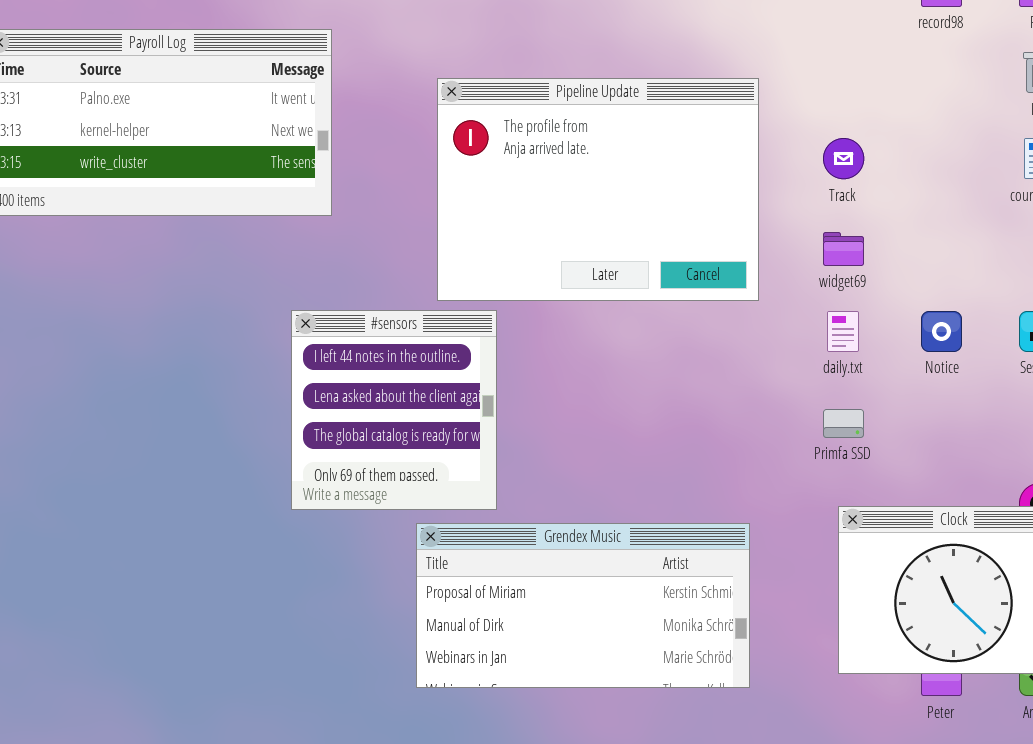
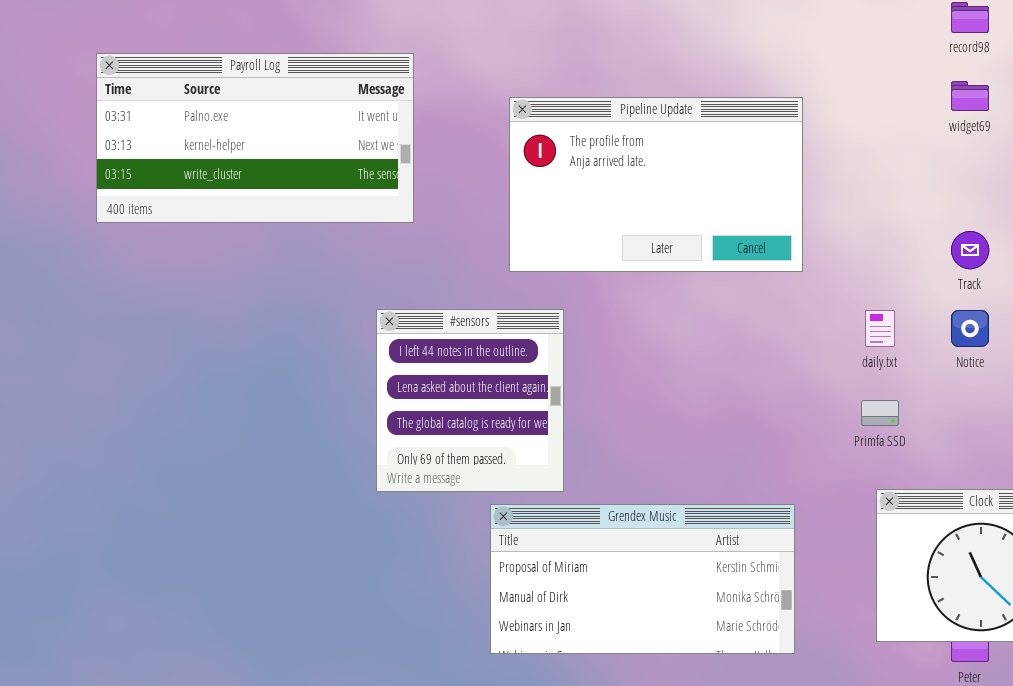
Pipeline Update: [437,78,759,301] -> [509,97,803,272], resized
Track: [823,138,864,179] -> [951,231,989,269], moved
widget69: [823,232,864,266] -> [951,81,989,111], moved

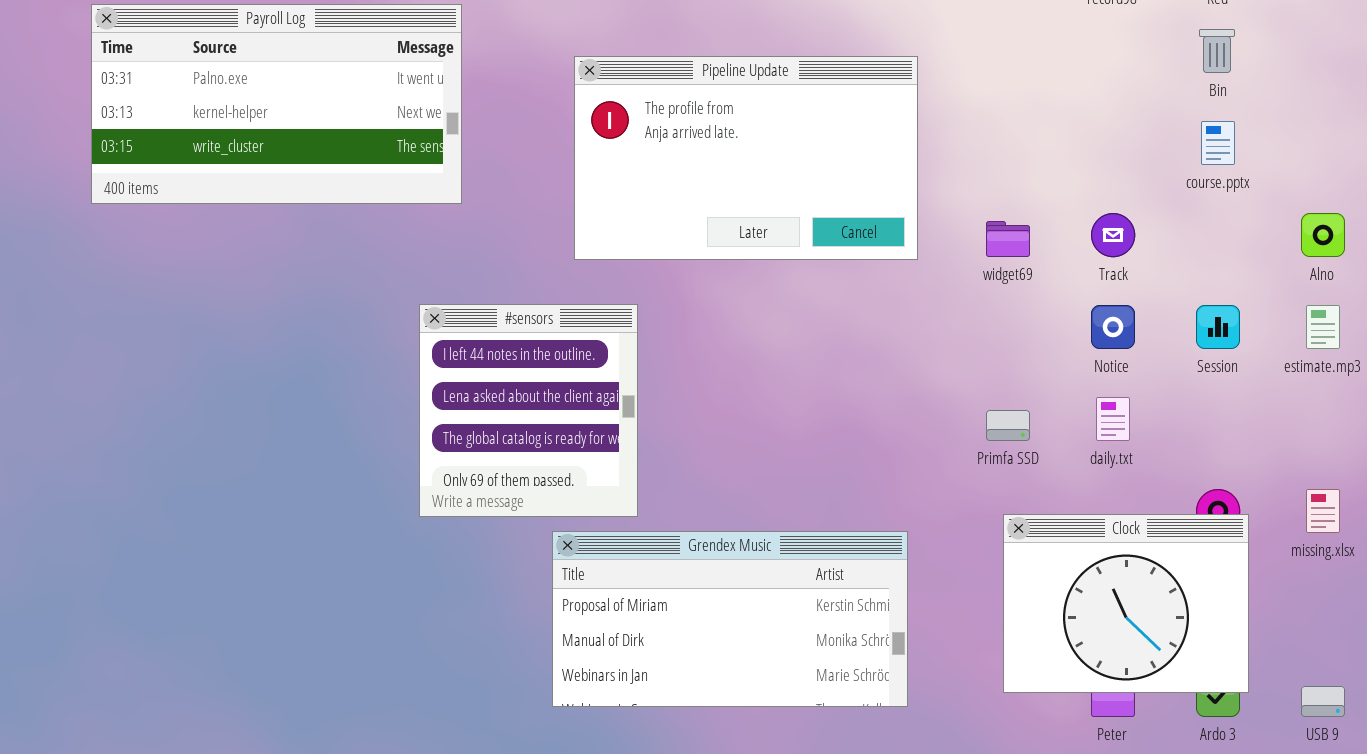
widget69: [951,81,989,111] -> [986,221,1030,257], moved
daily.txt: [865,310,895,347] -> [1096,397,1130,441], moved

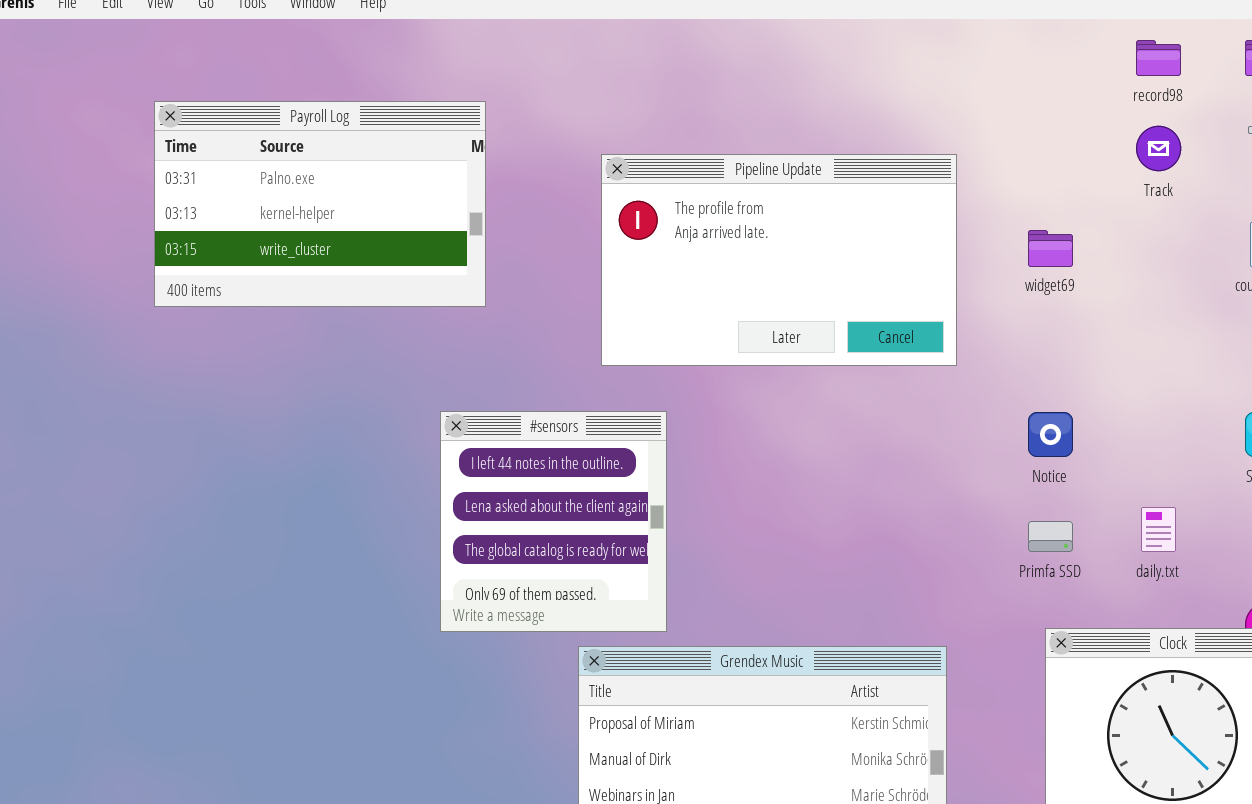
Payroll Log: [91,4,462,204] -> [154,101,486,307], resized
Track: [1091,213,1135,257] -> [1136,126,1181,171], moved
widget69: [986,221,1030,257] -> [1028,230,1073,267], moved
Notice: [1091,305,1135,349] -> [1028,412,1073,457], moved

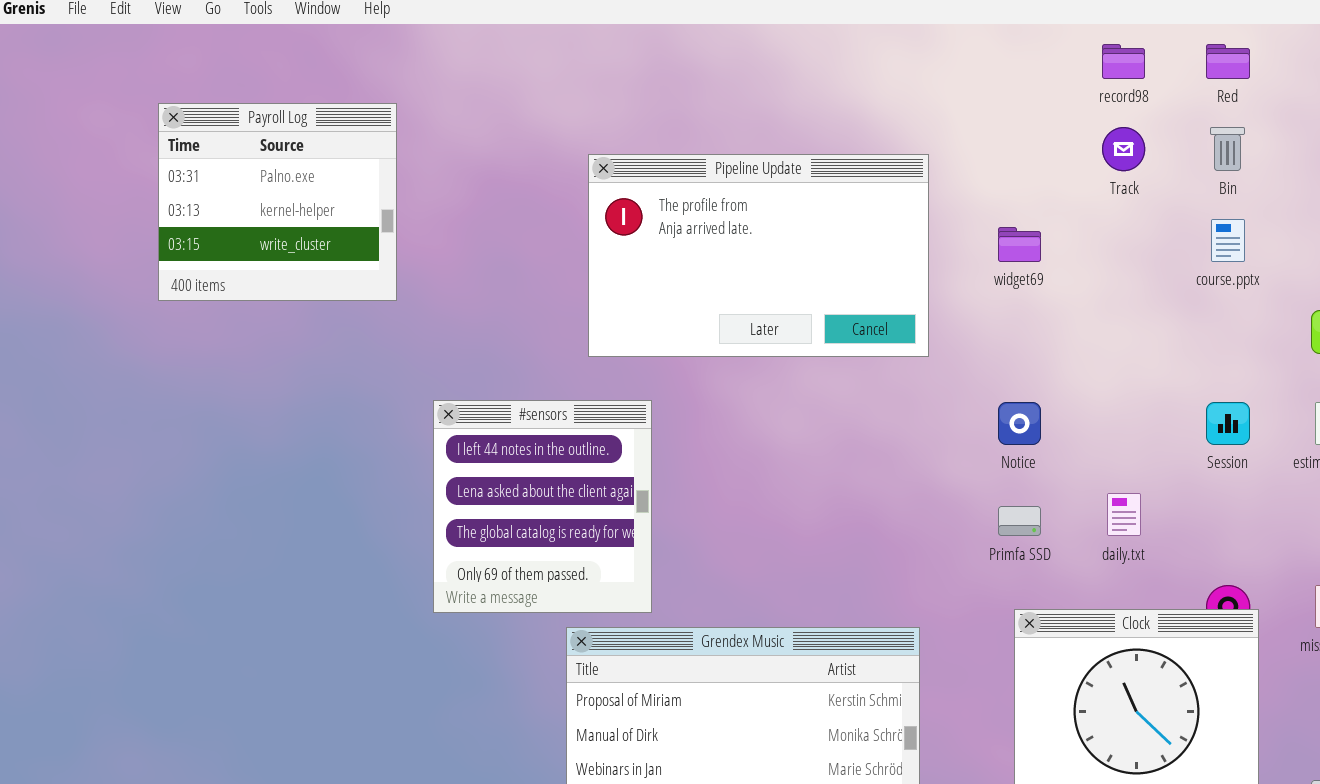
Payroll Log: [154,101,486,307] -> [158,103,397,301], resized

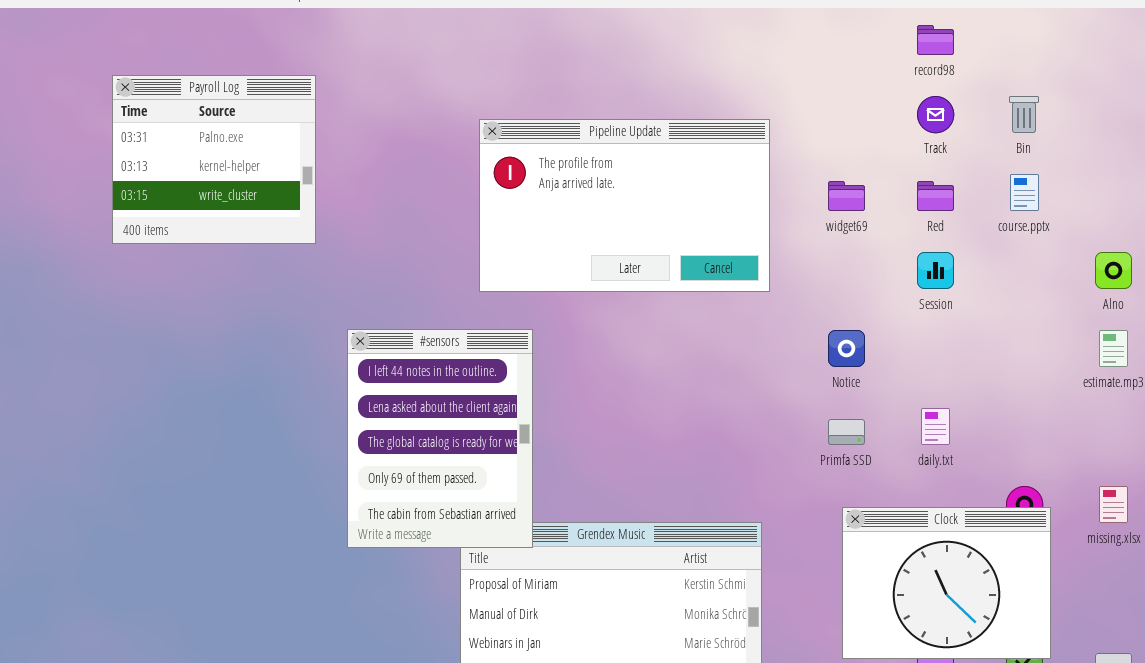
Red: [1206,44,1250,79] -> [917,181,954,211], moved
#sensors: [433,400,652,613] -> [347,329,533,548], resized
Session: [1206,402,1250,445] -> [917,252,954,289], moved

